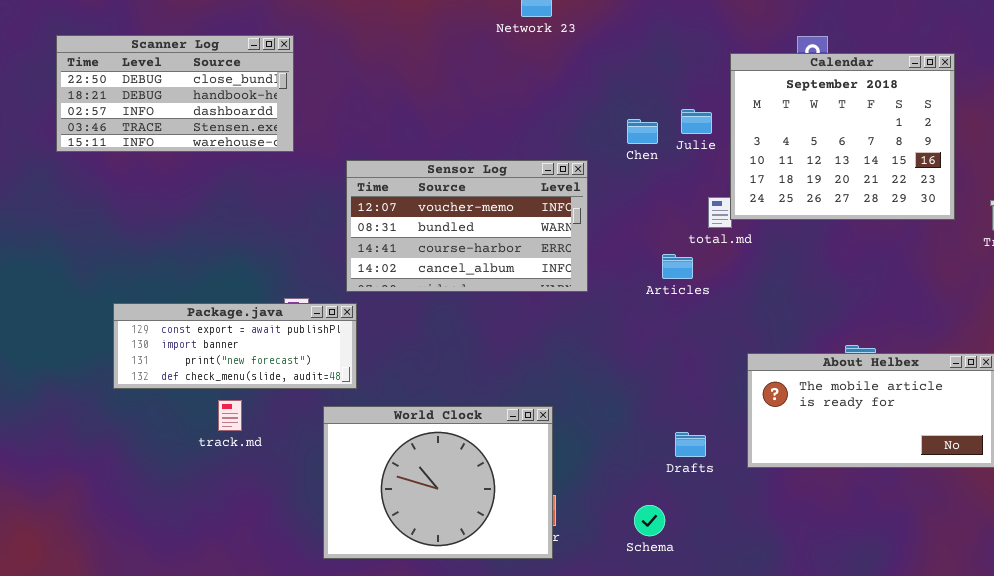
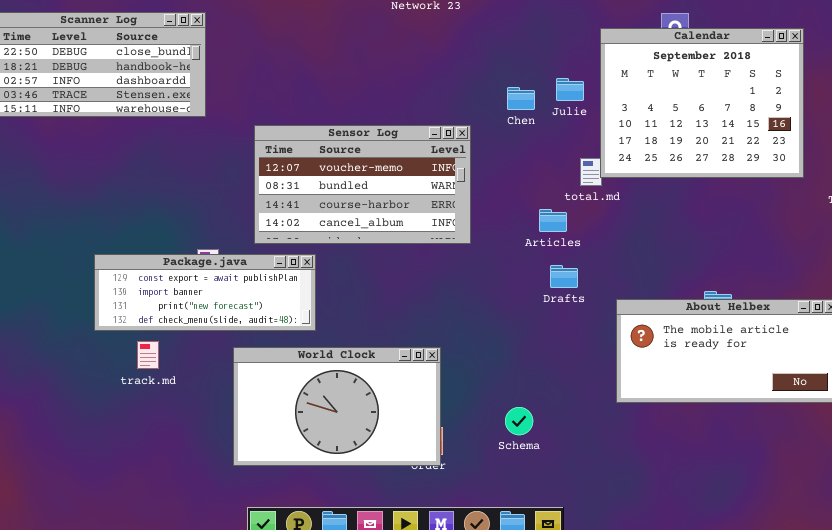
Package.java: [113,303,357,389] -> [94,254,316,331], moved
World Clock: [323,406,553,559] -> [233,347,441,466], resized
Drafts: [675,432,706,457] -> [550,265,578,288], moved
Schema: [634,505,665,536] -> [505,407,533,435], moved

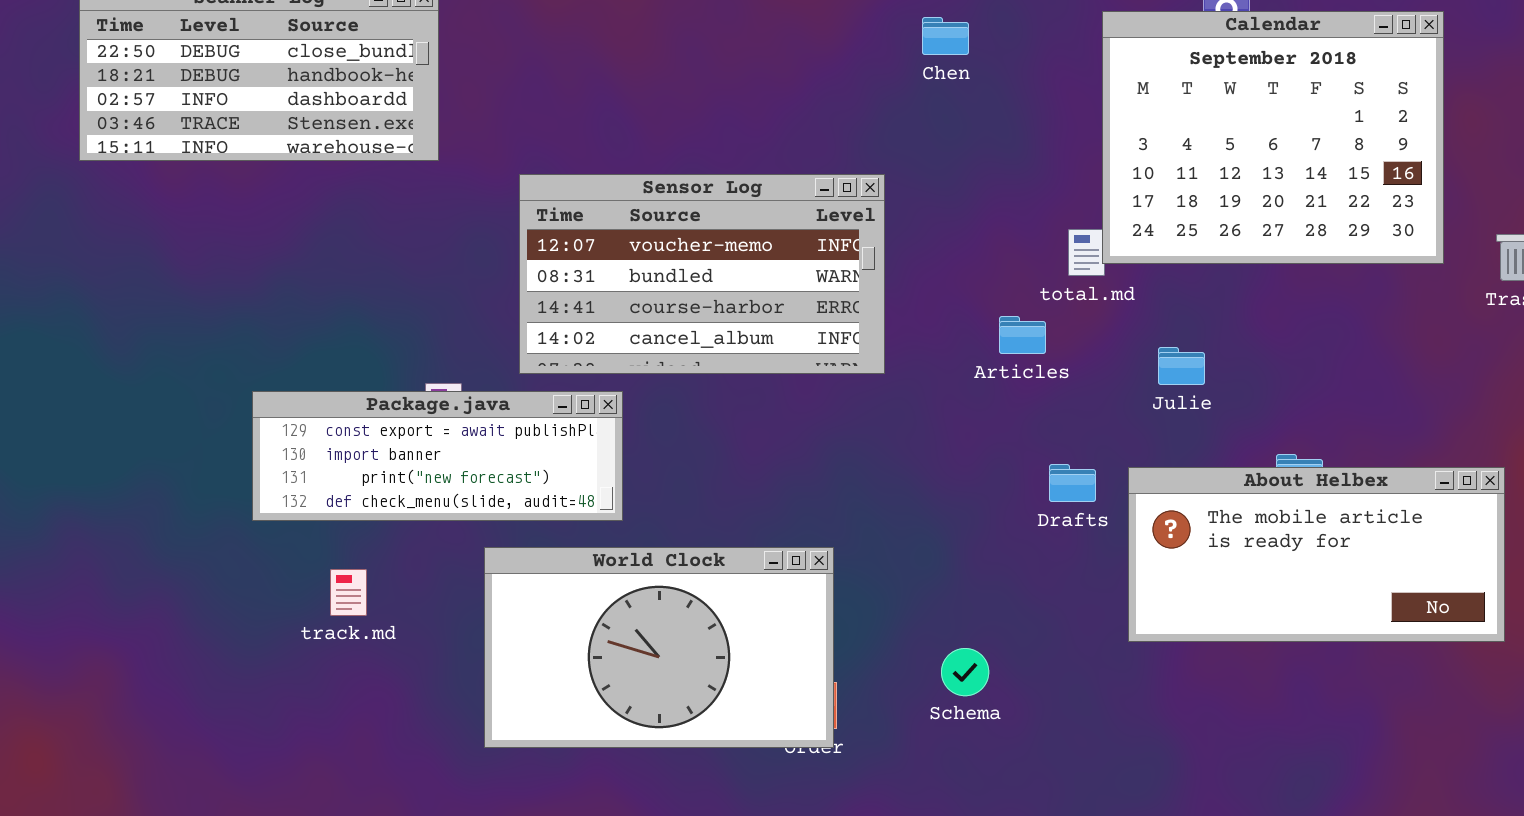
Julie: [556,78,584,101] -> [1158,347,1205,385], moved
Chen: [507,87,535,110] -> [922,17,969,55], moved
Drafts: [550,265,578,288] -> [1049,464,1096,502], moved
track.md: [137,341,159,369] -> [330,569,367,616], moved

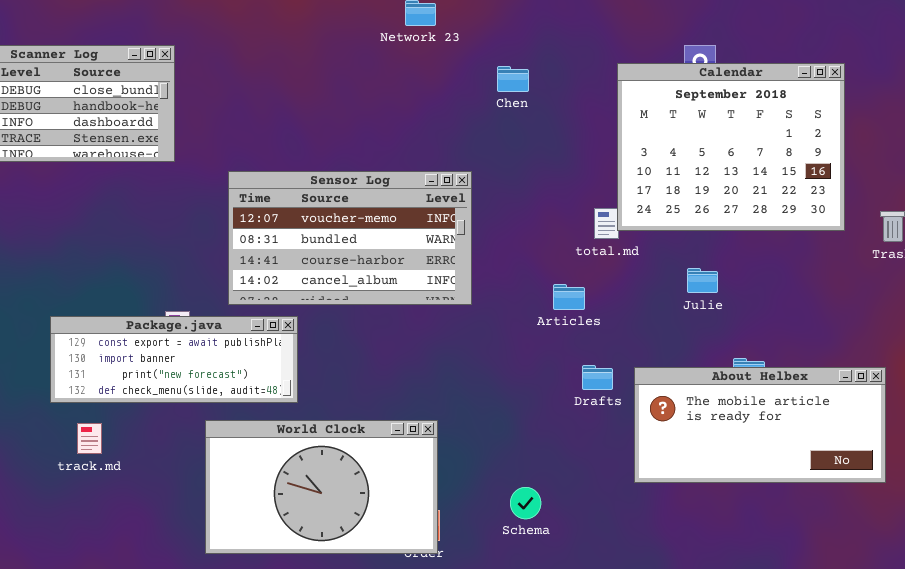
Articles: [999,316,1046,354] -> [553,284,585,310], moved
Julie: [1158,347,1205,385] -> [687,268,718,293], moved
track.md: [330,569,367,616] -> [77,423,102,454], moved

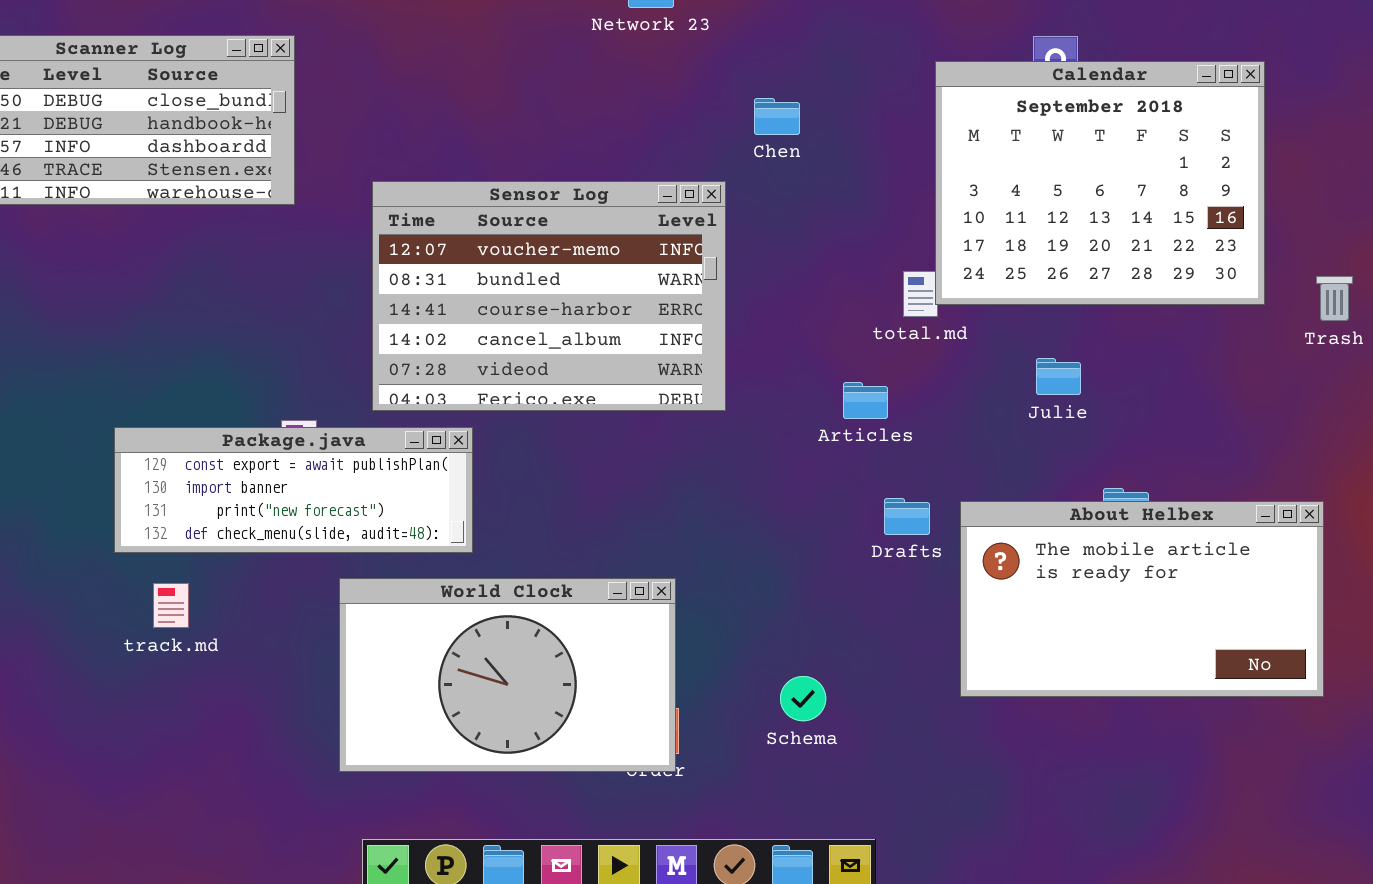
Chen: [497,66,529,92] -> [754,98,800,135], moved
Sensor Log: [228,171,472,305] -> [372,181,726,411], resized
About Helbex: [634,367,886,483] -> [960,501,1324,697], resized

